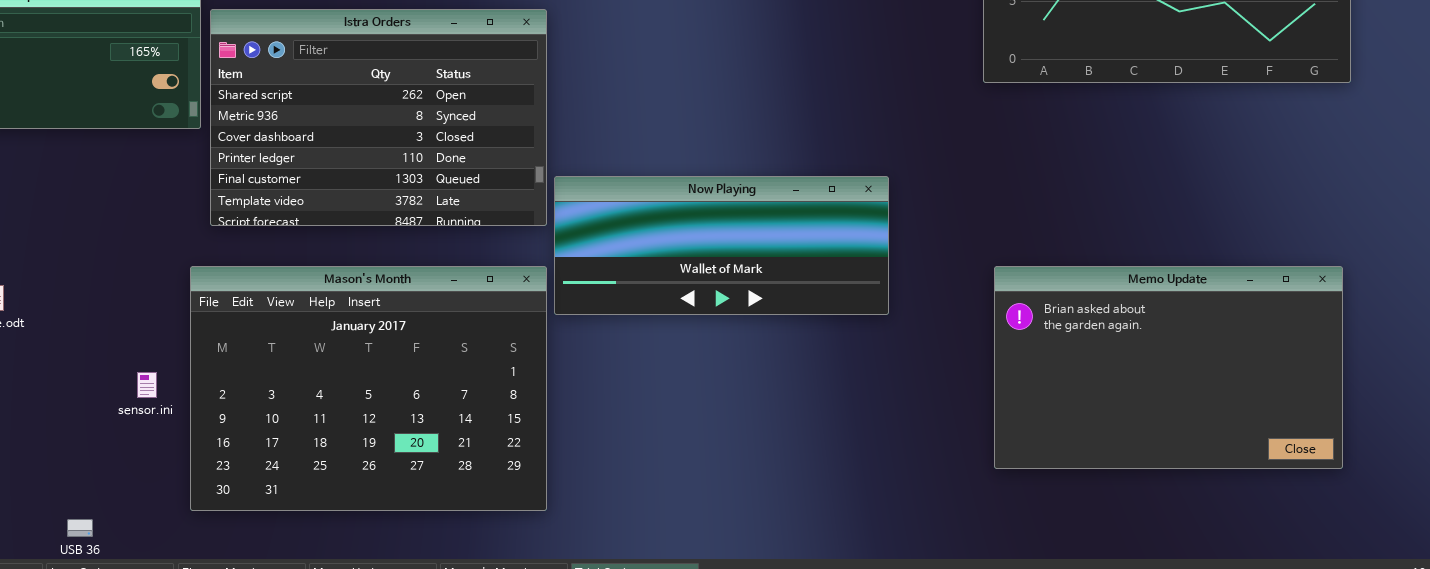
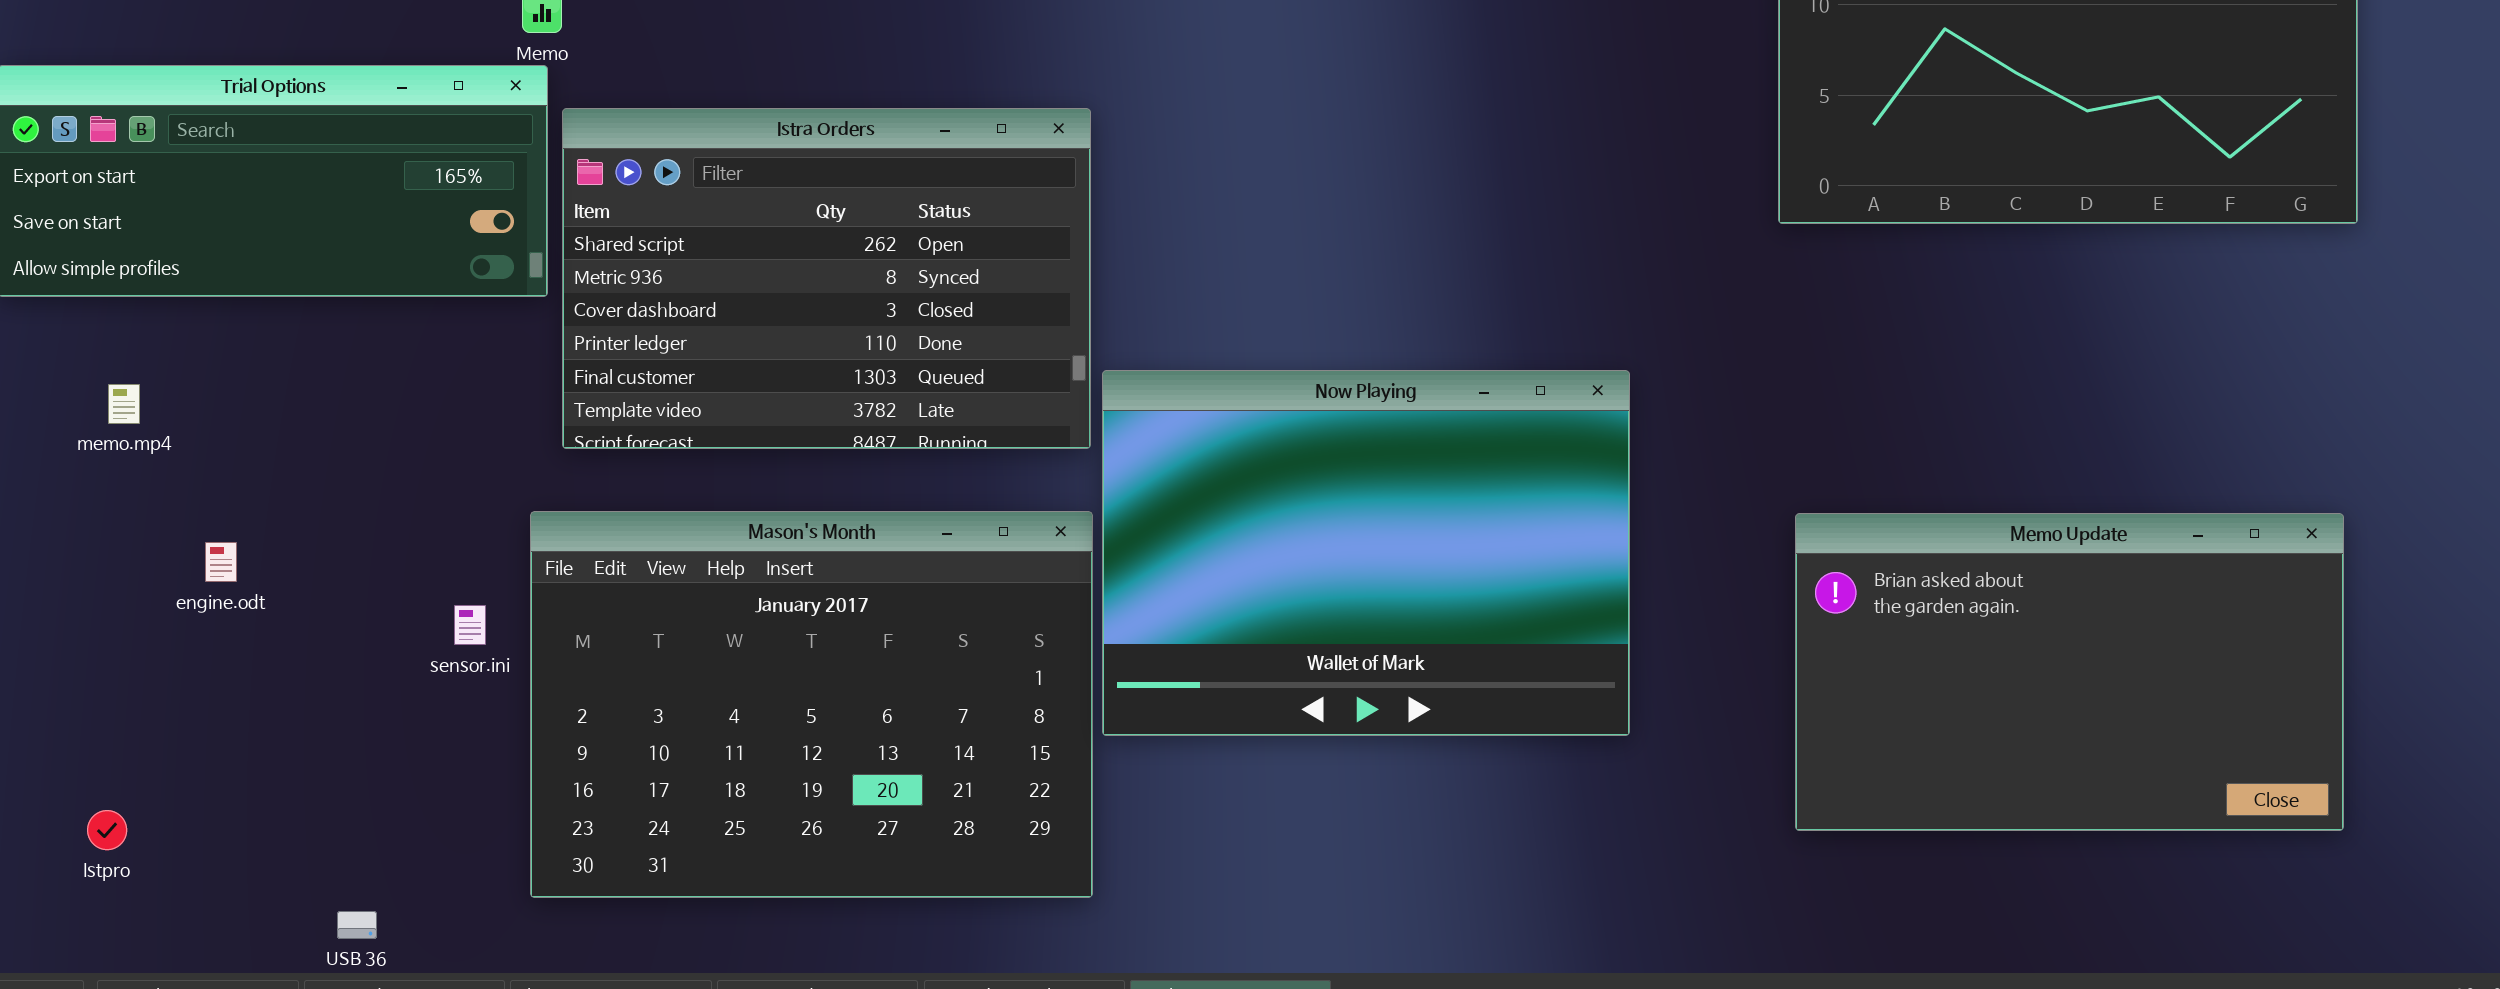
Now Playing: [554,176,889,315] -> [1102,370,1630,736], resized
sensor.ini: [137,372,157,398] -> [454,605,486,645], moved

